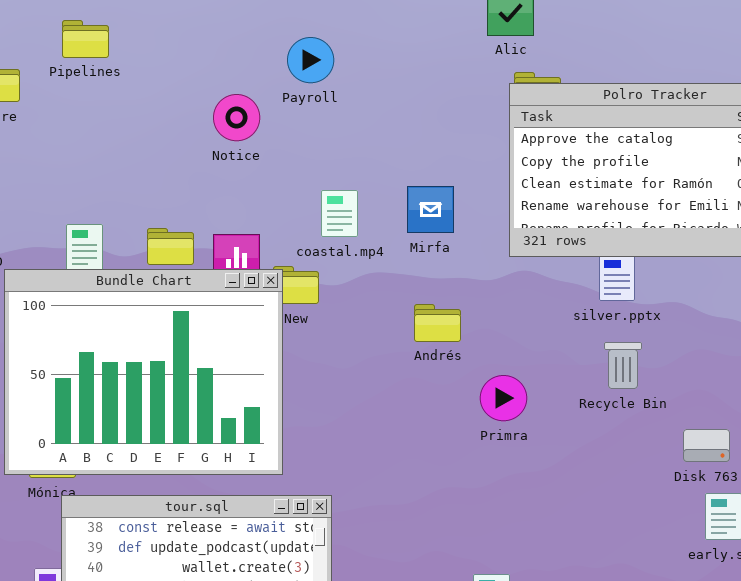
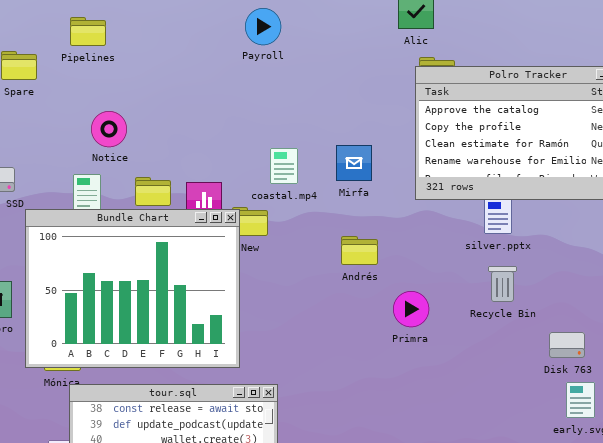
Payroll: [287,37,334,83] -> [245,8,281,45], moved
Notice: [213,94,260,141] -> [91,111,127,147], moved

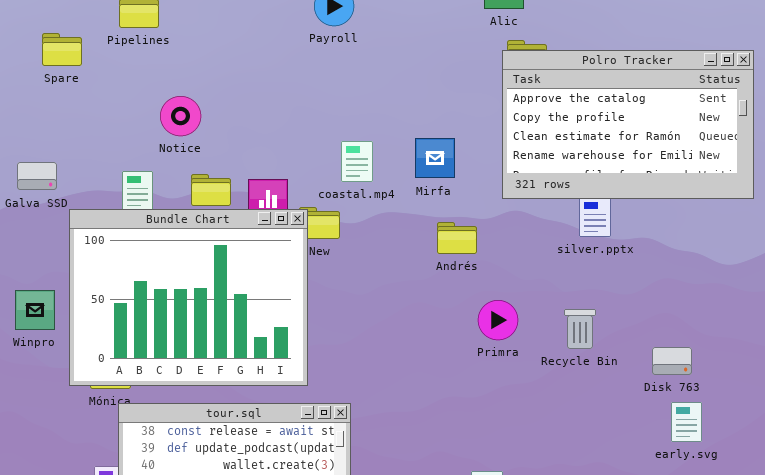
Notice: [91,111,127,147] -> [160,96,201,136], moved
Andrés: [341,236,378,265] -> [437,222,477,254], moved
Recycle Bin: [488,266,517,302] -> [564,309,596,349], moved

